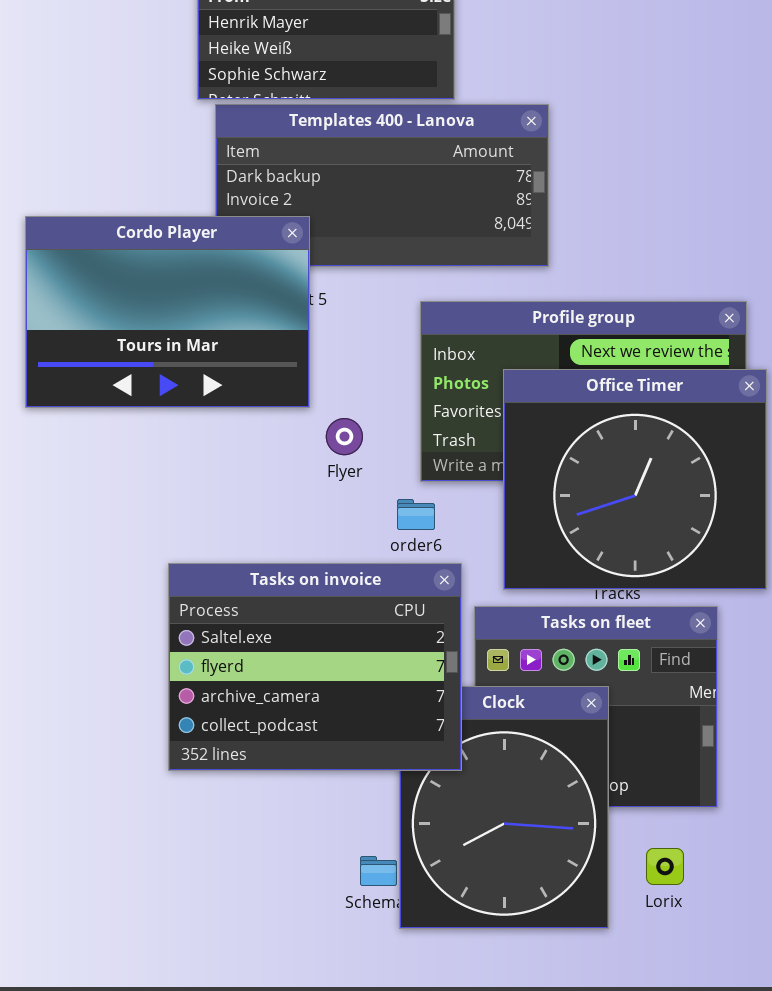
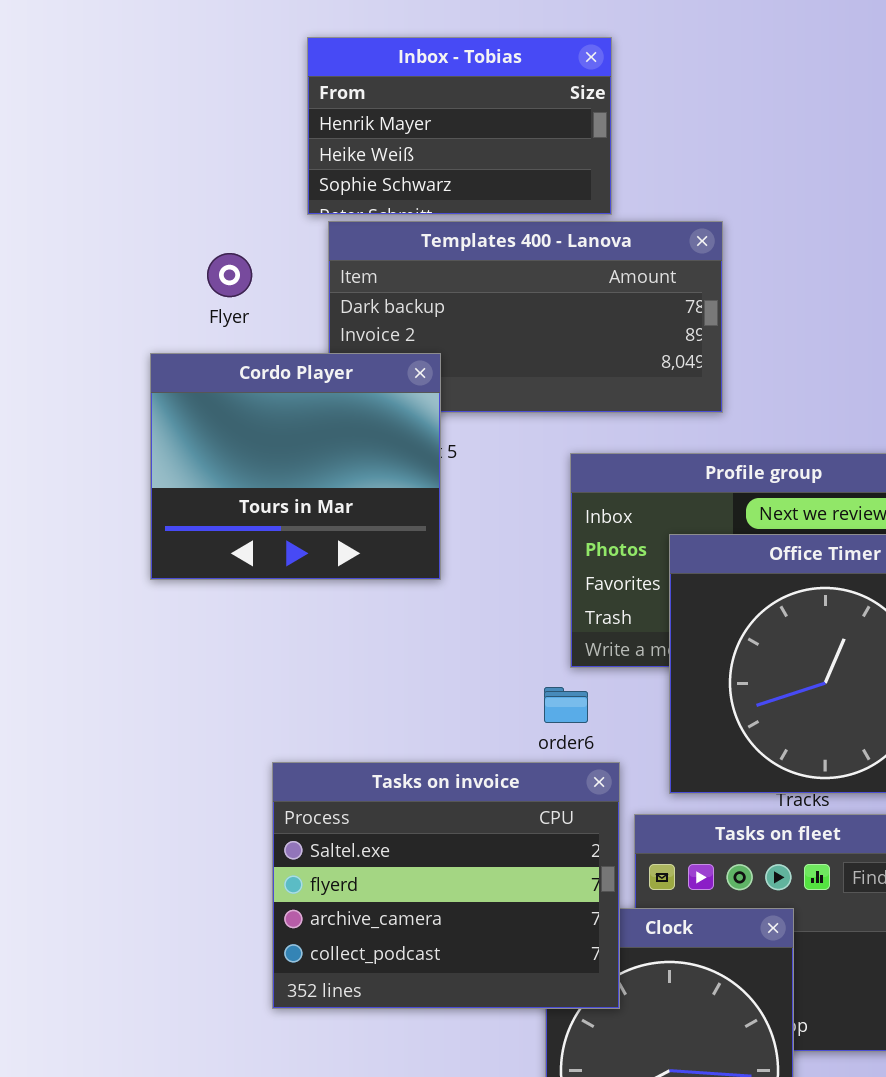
Cordo Player: [25,216,310,408] -> [150,353,441,580], resized
Flyer: [326,418,363,455] -> [207,253,252,297], moved

